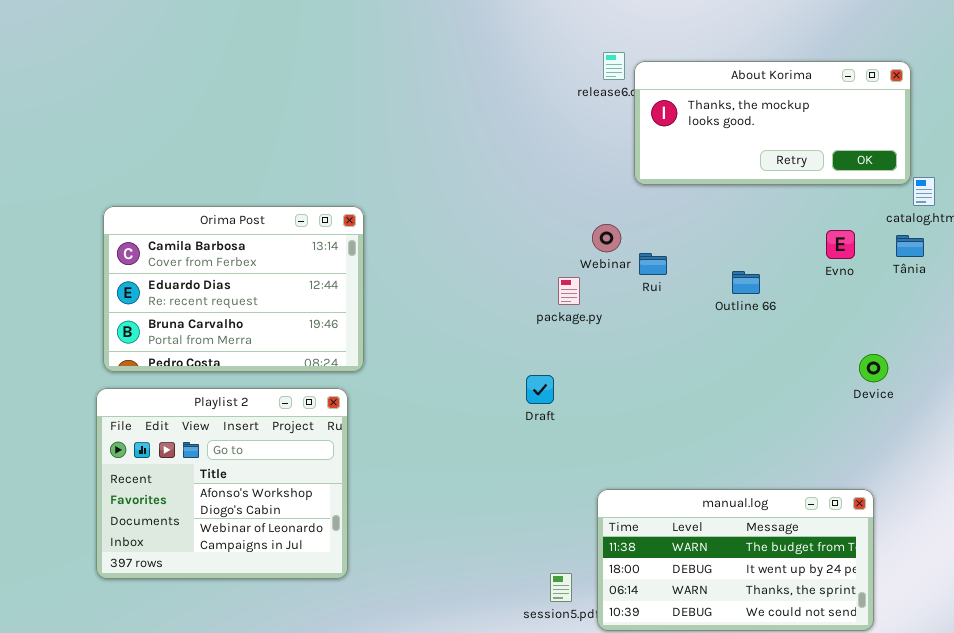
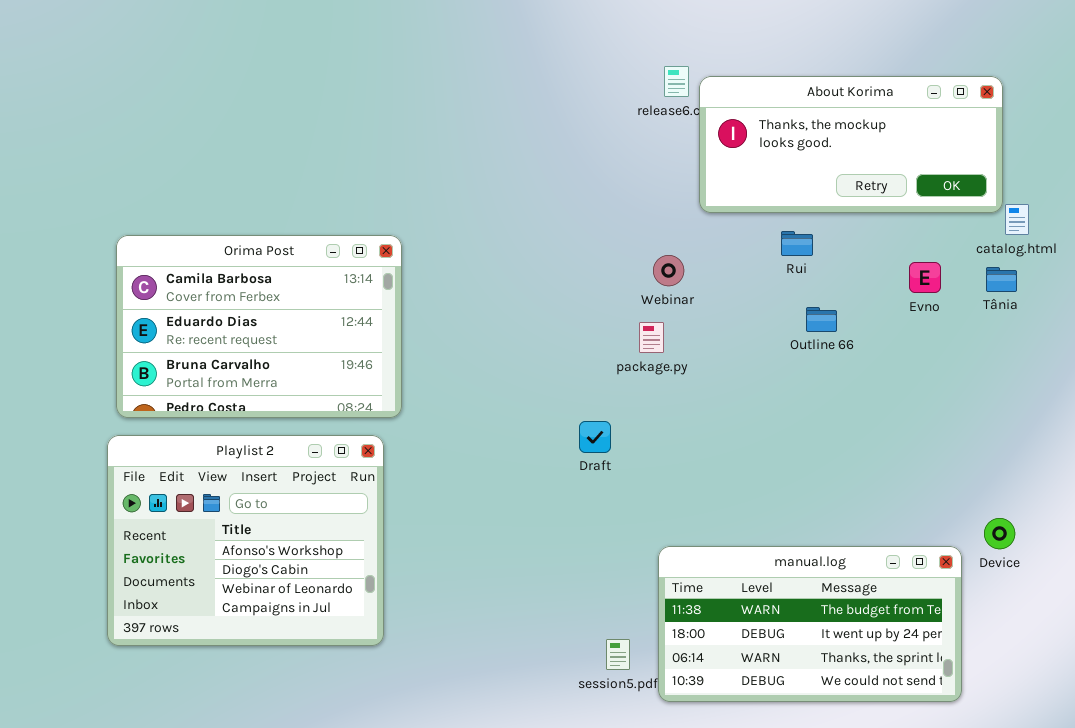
Rui: [639,253,667,275] -> [781,231,813,256], moved
package.py: [558,277,580,305] -> [639,322,664,353], moved
Device: [859,354,888,382] -> [984,518,1015,549], moved

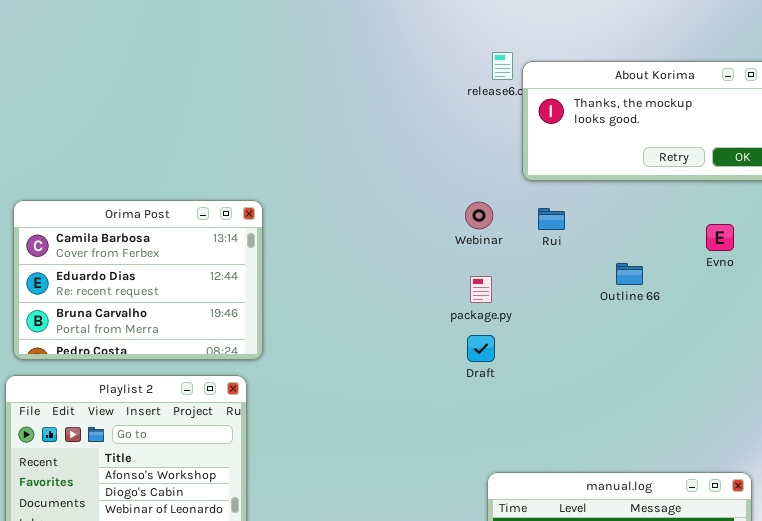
Rui: [781,231,813,256] -> [538,208,565,230], moved
Webinar: [653,255,684,286] -> [465,202,493,229], moved
Draft: [579,421,611,453] -> [467,335,495,362], moved

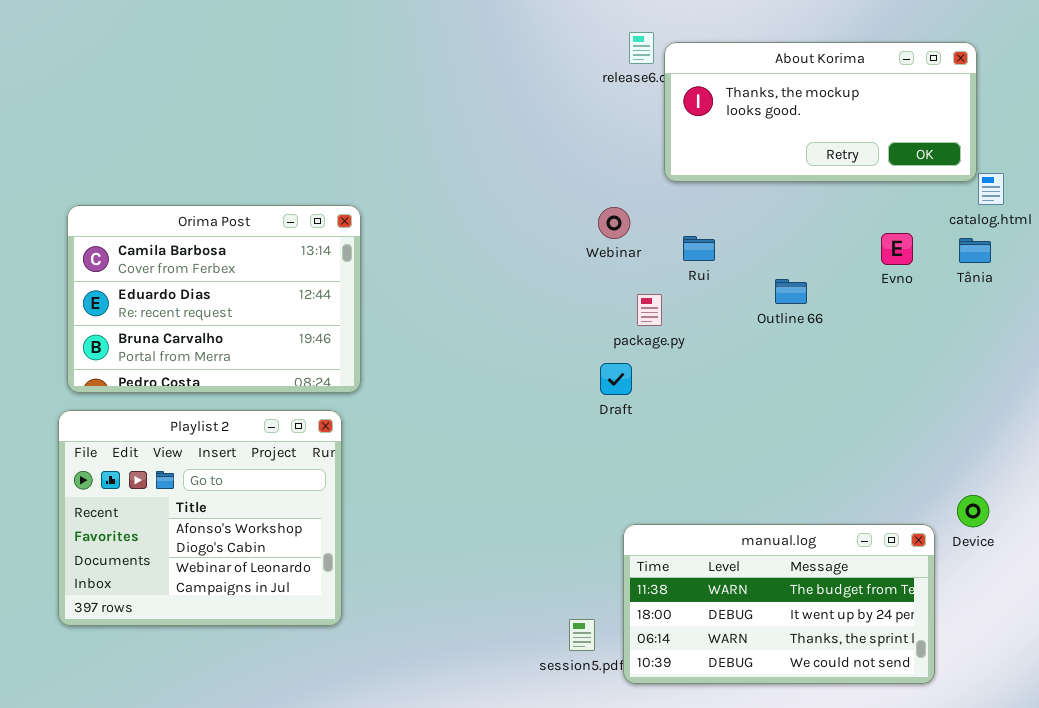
Rui: [538,208,565,230] -> [683,236,715,261], moved
package.py: [470,276,492,303] -> [637,294,662,326], moved

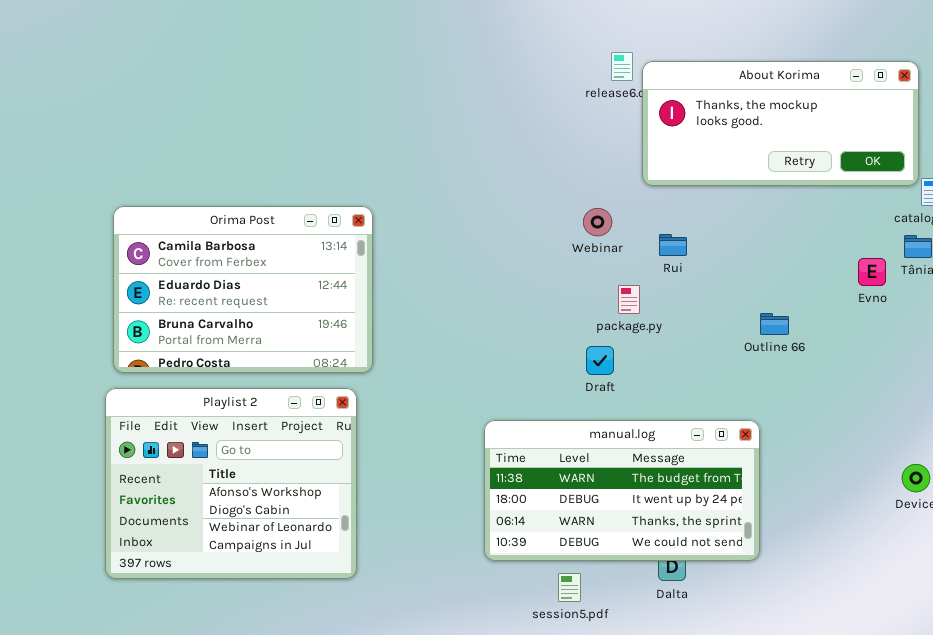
Evno: [881,233,913,265] -> [858,258,886,286], moved
Outline 66: [775,279,807,304] -> [760,313,789,335], moved
manual.log: [623,524,935,684] -> [484,420,760,561], moved

